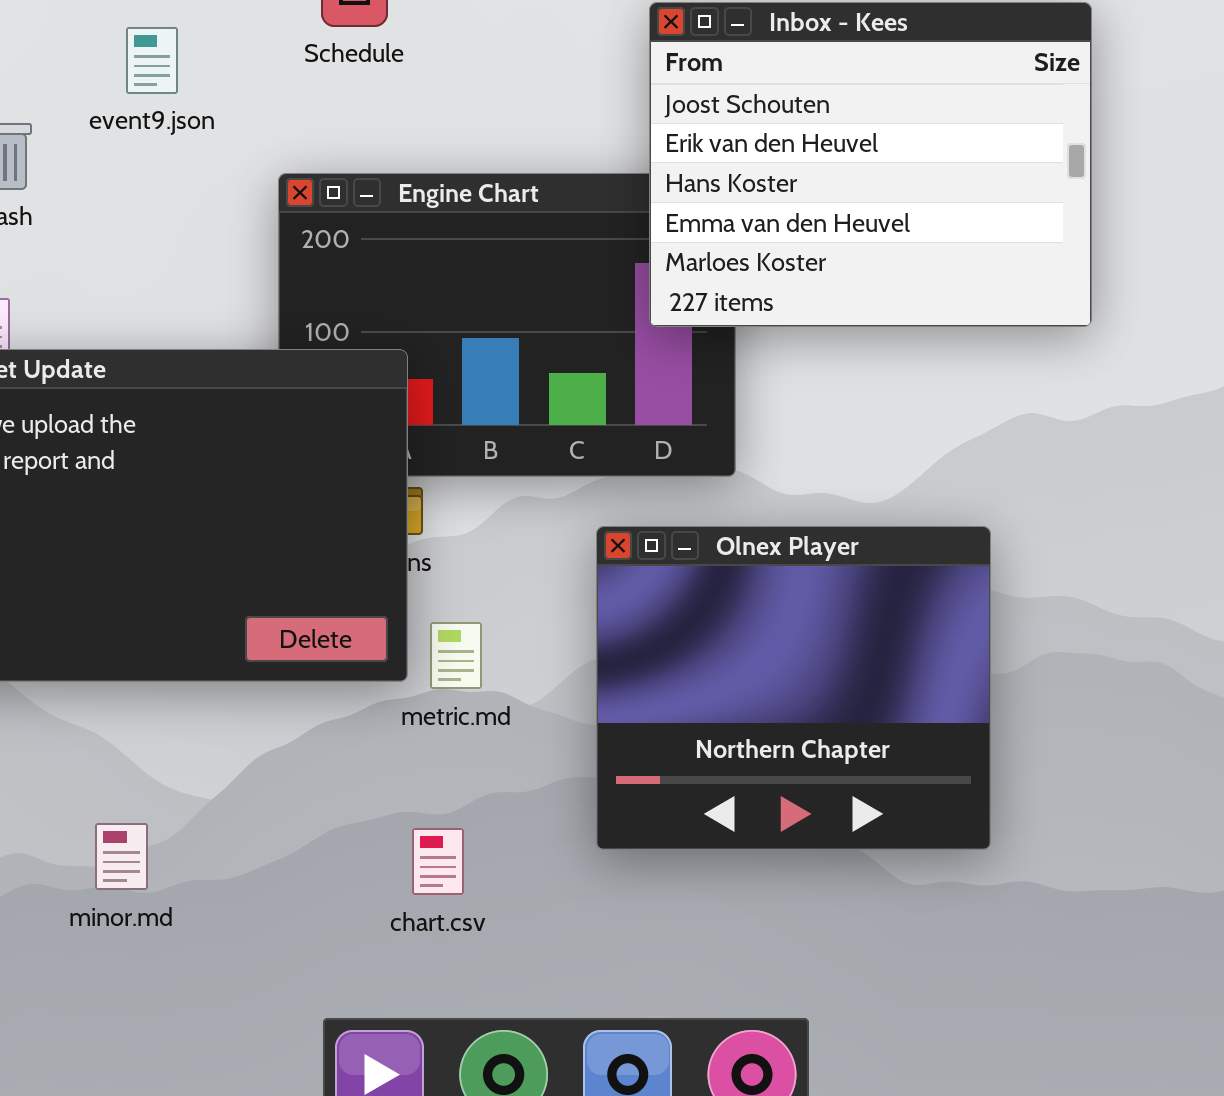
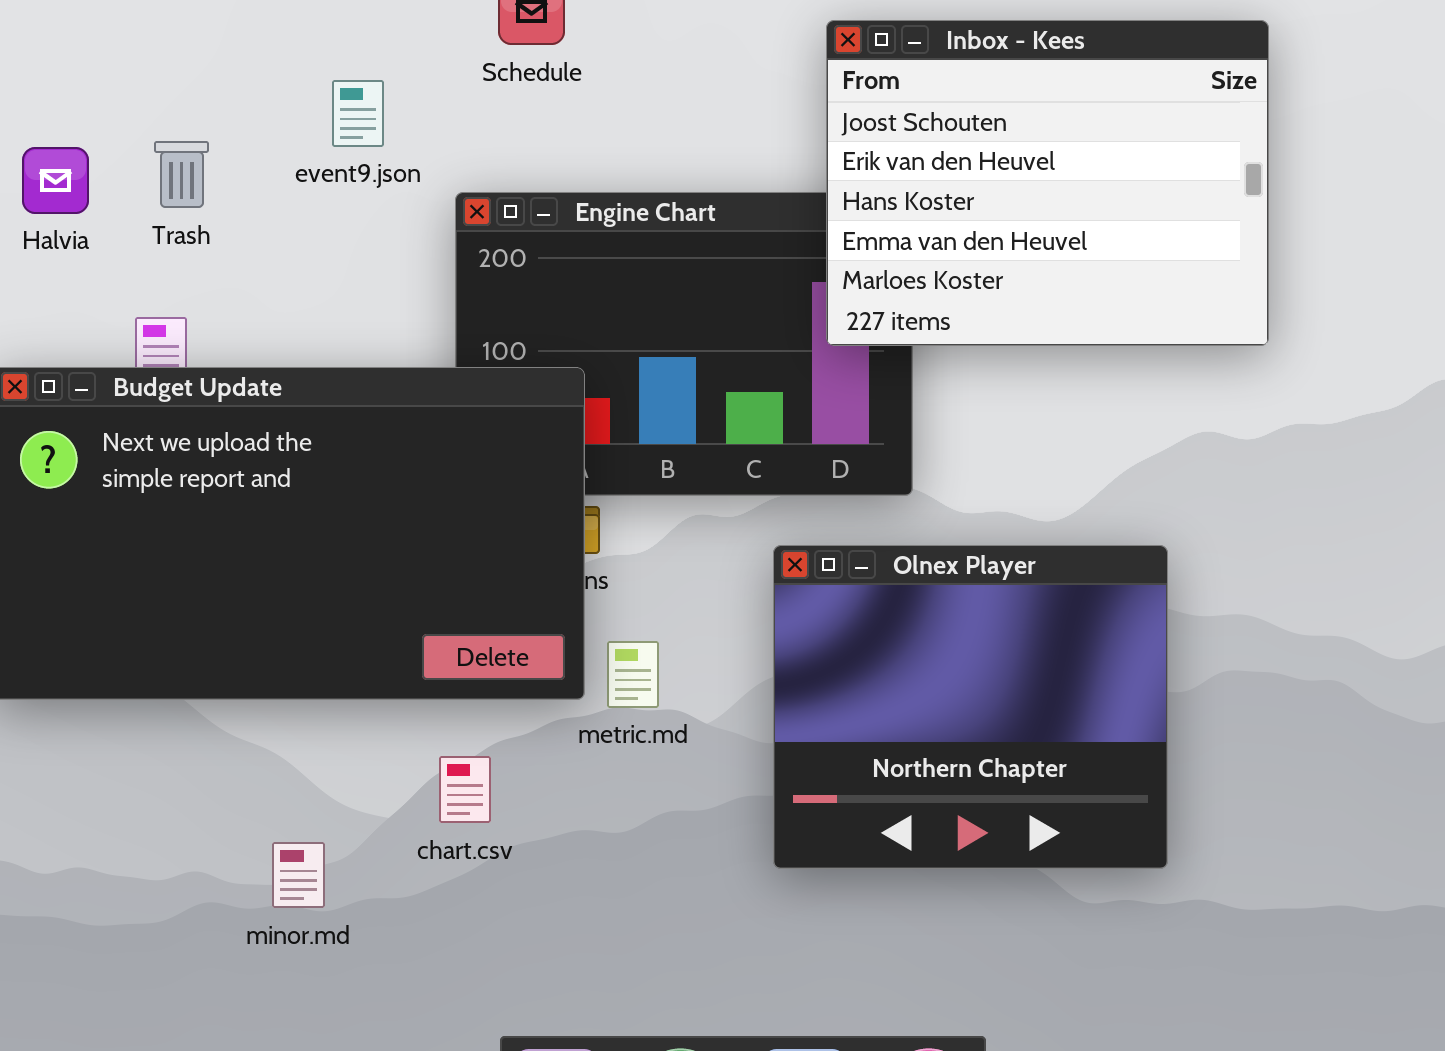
event9.json: [126,27,178,94] -> [332,80,384,147], moved
chart.csv: [412,828,464,895] -> [439,756,491,823], moved

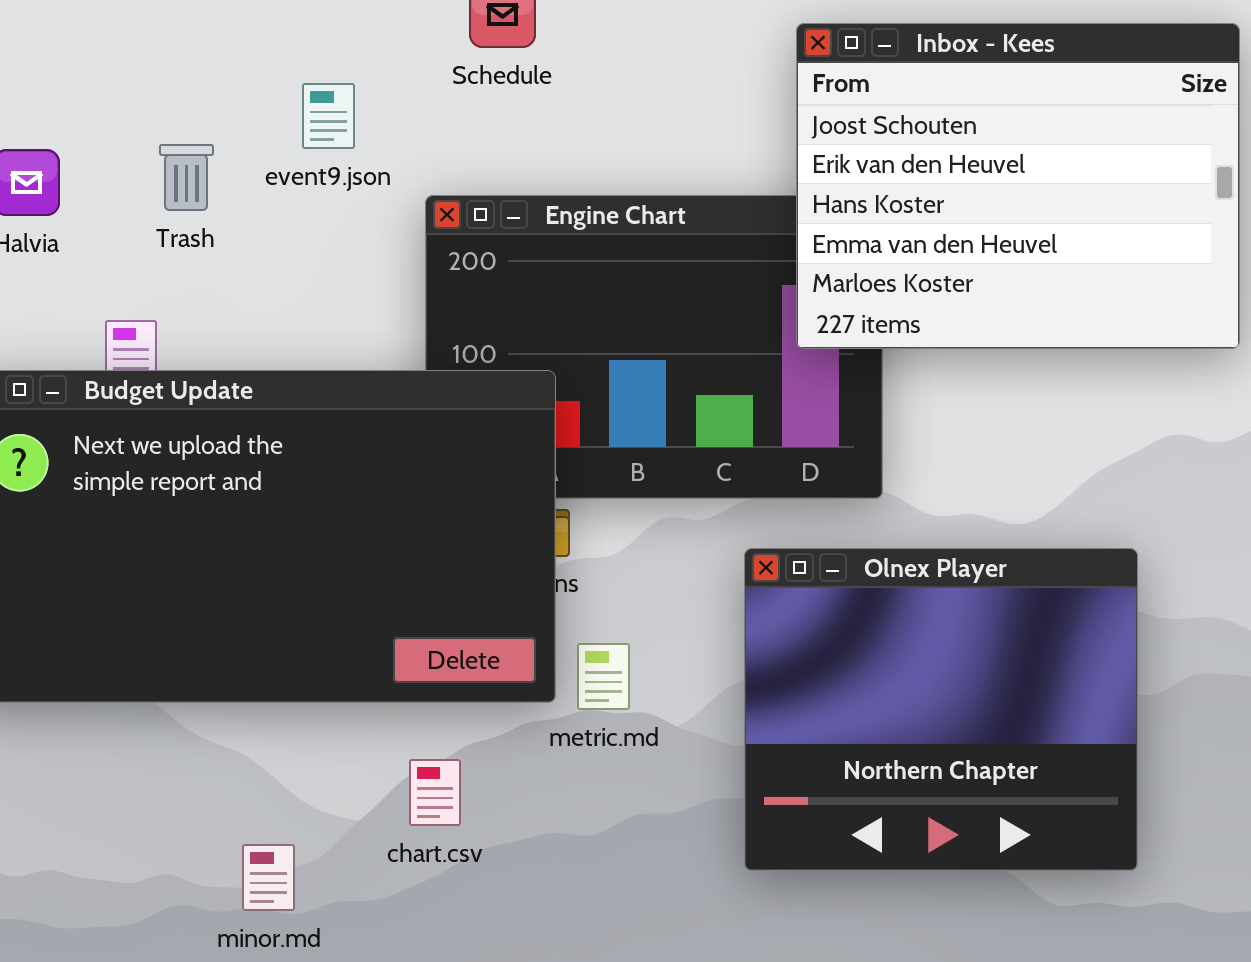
Trash: [154,141,209,208] -> [159,144,214,211], moved

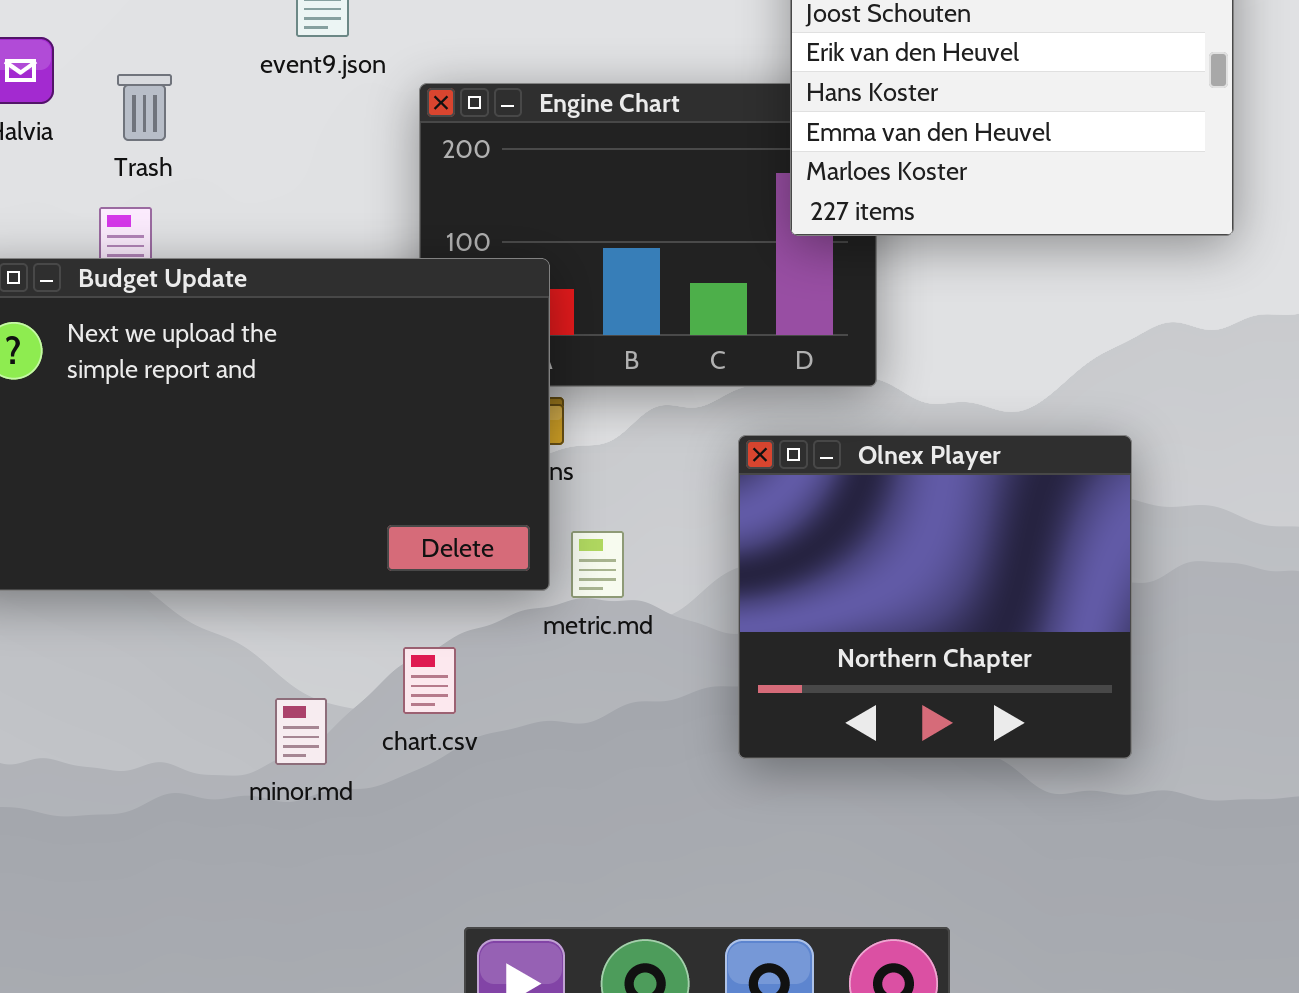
Trash: [159,144,214,211] -> [117,74,172,141], moved
minor.md: [242,844,295,911] -> [275,698,327,765], moved

